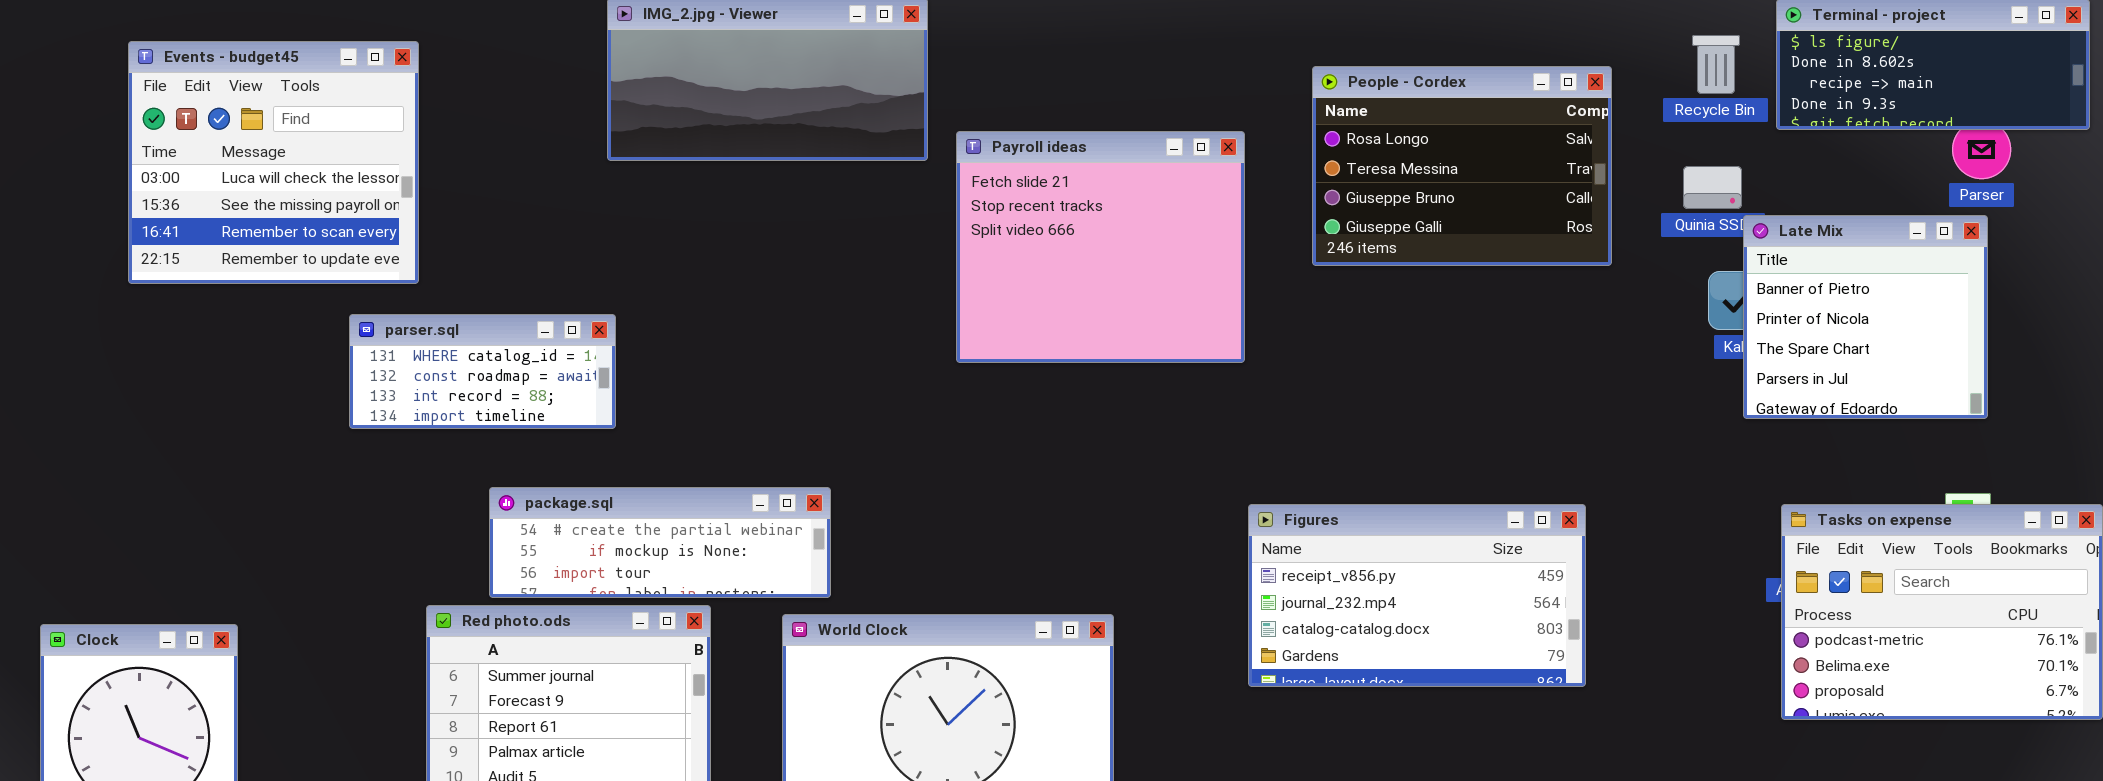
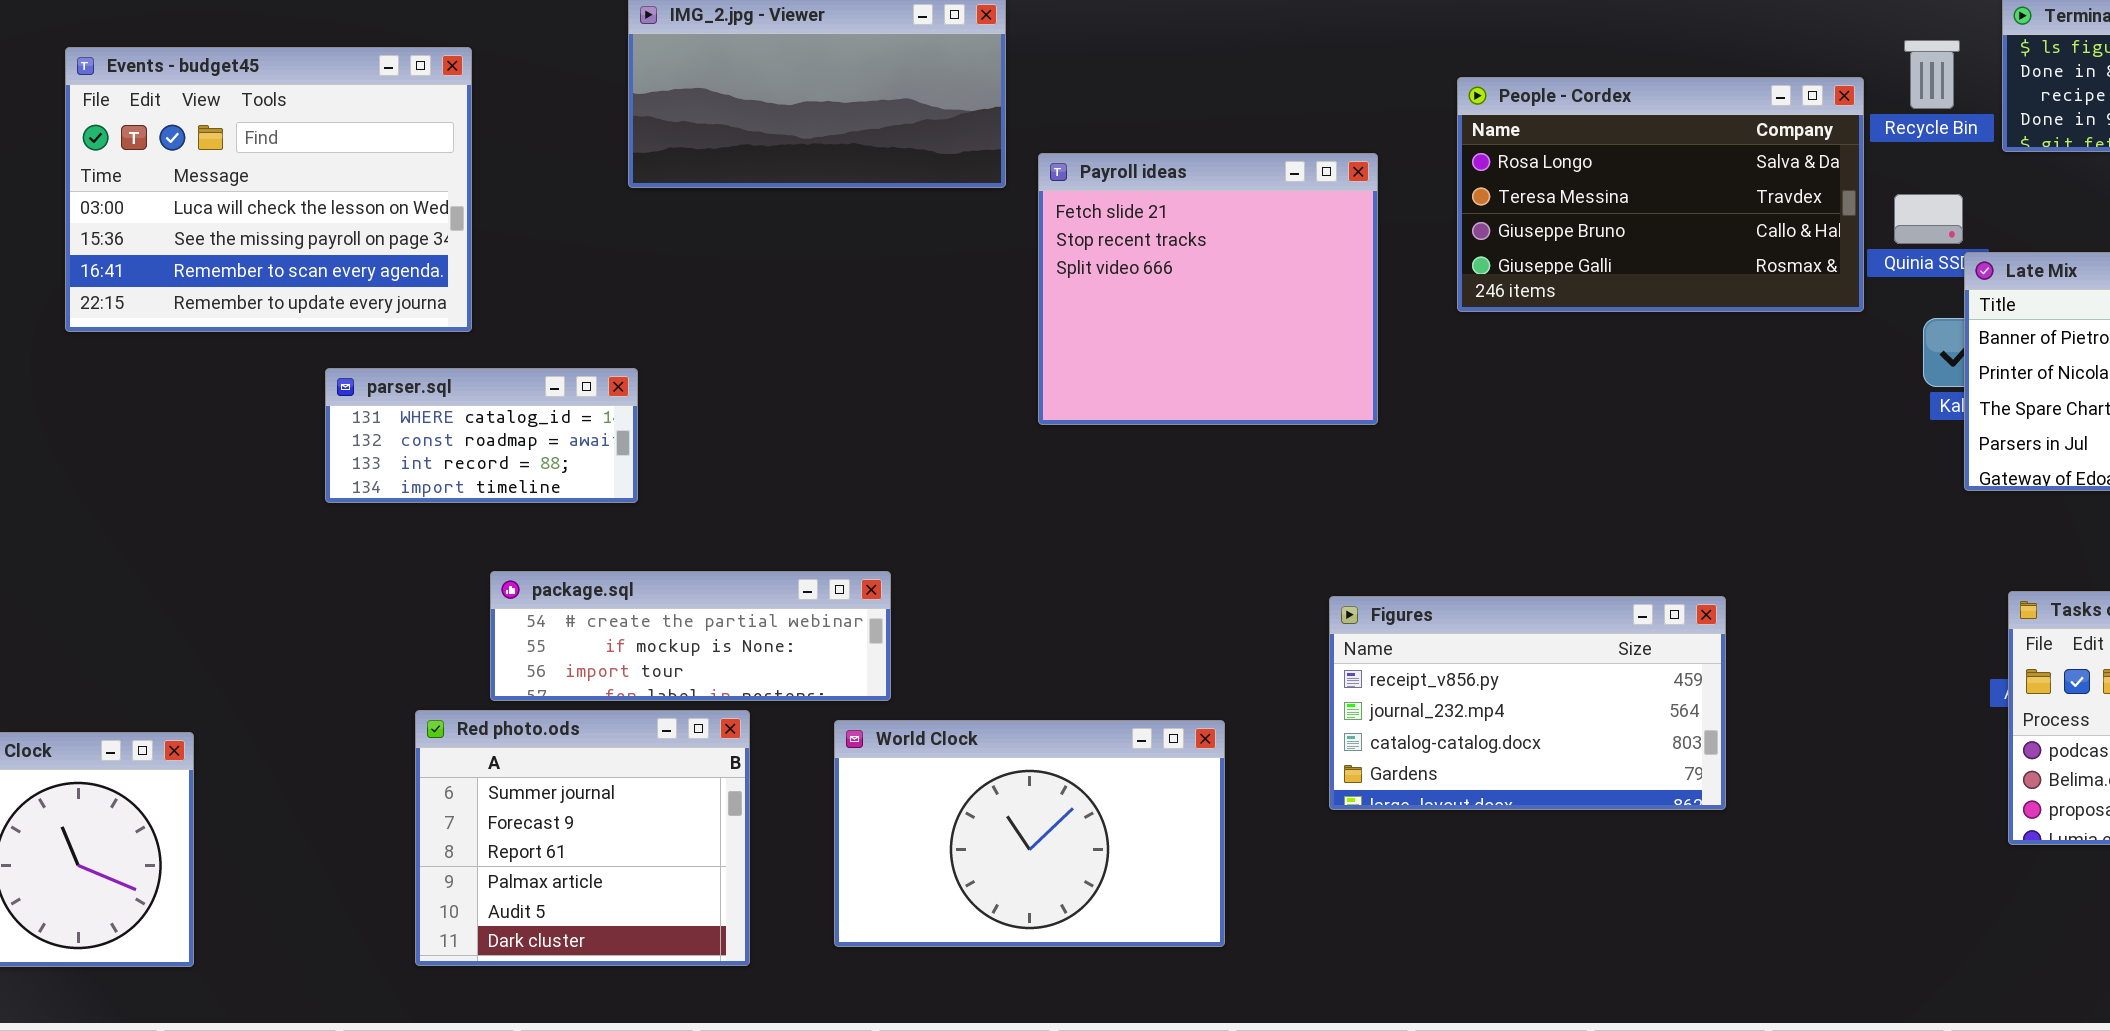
Events - budget45: [128,41,419,284] -> [65,47,472,332], resized
People - Cordex: [1312,66,1612,266] -> [1457,77,1864,312], resized
Figures: [1248,504,1586,687] -> [1329,596,1726,810], moved

